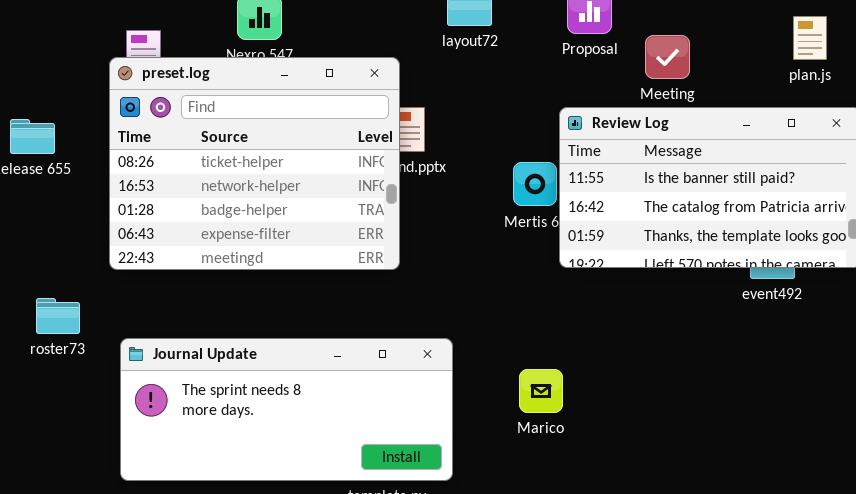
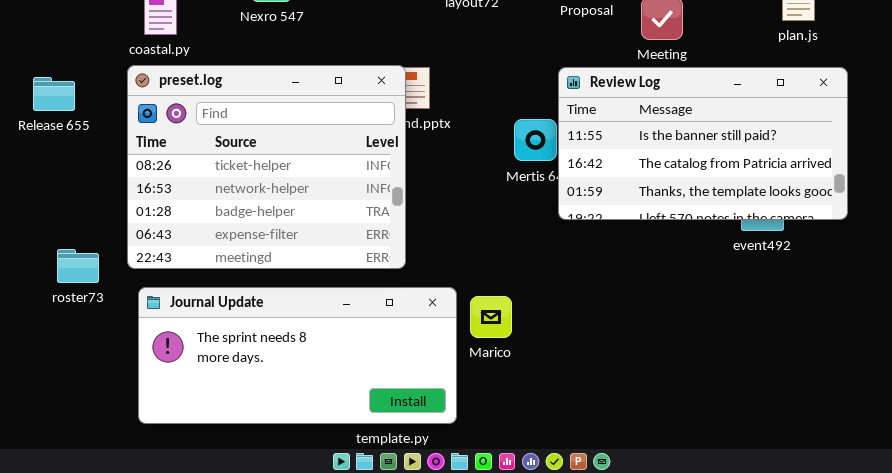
preset.log: [109,57,400,270] -> [127,65,406,269], moved
Marico: [519,369,563,413] -> [470,296,512,338], moved

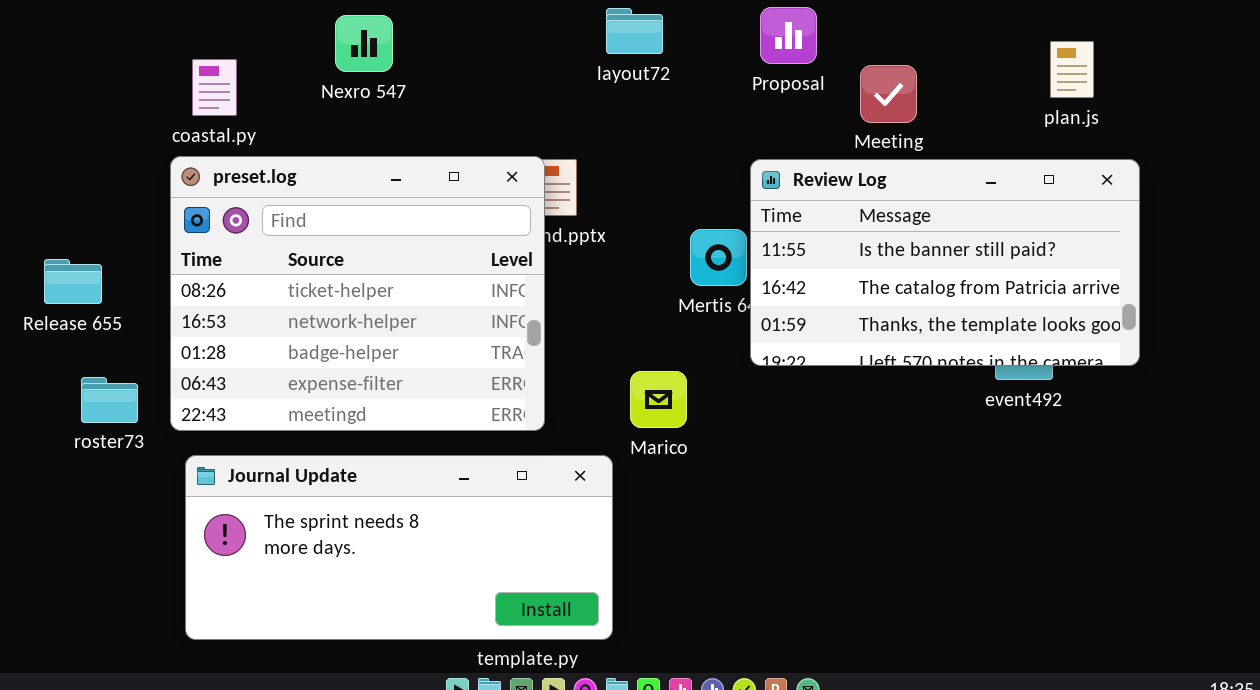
Release 655: [33,77,75,111] -> [44,259,102,304], moved
roster73: [57,249,99,283] -> [81,377,138,423], moved
Marico: [470,296,512,338] -> [630,371,687,428], moved

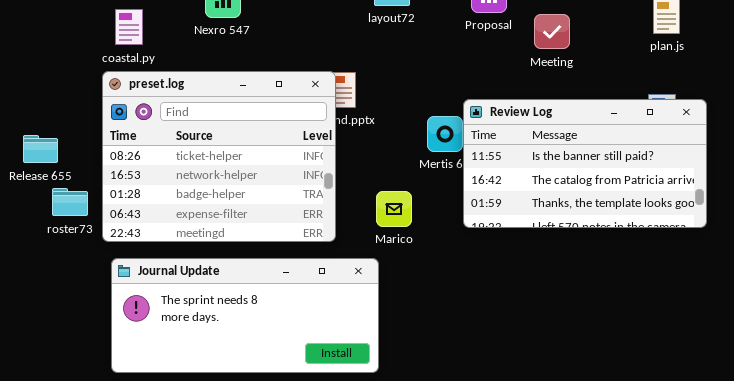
Review Log: [750,159,1140,366] -> [463,99,707,228], moved
Marico: [630,371,687,428] -> [376,191,412,227], moved
roster73: [81,377,138,423] -> [52,188,88,216], moved

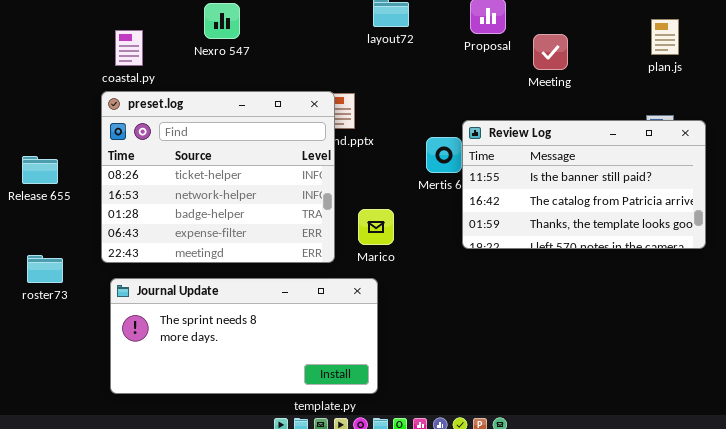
roster73: [52,188,88,216] -> [27,255,63,283], moved
Marico: [376,191,412,227] -> [358,209,394,245], moved

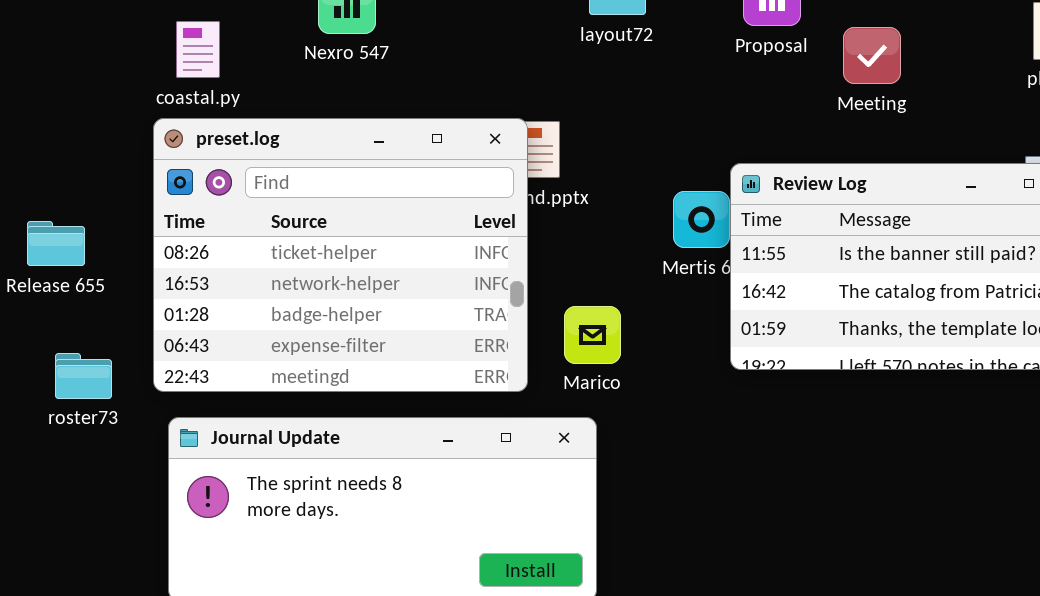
roster73: [27,255,63,283] -> [55,353,112,399], moved

